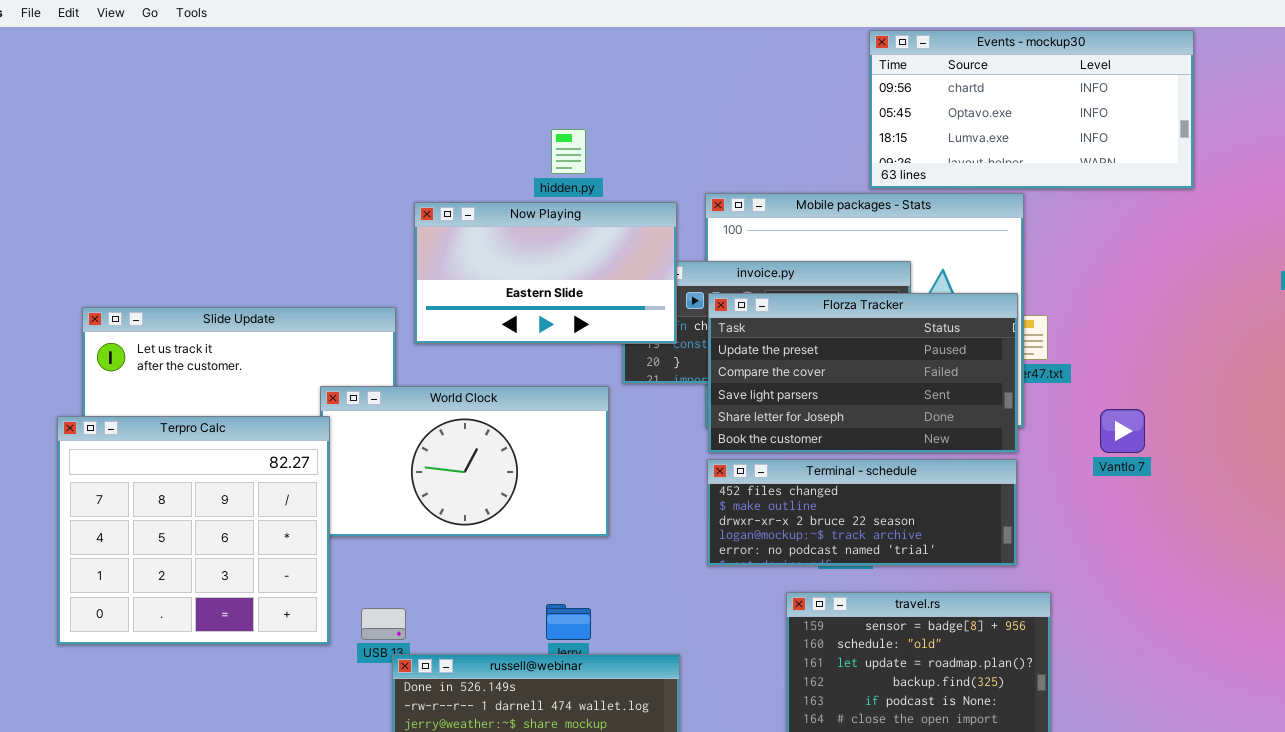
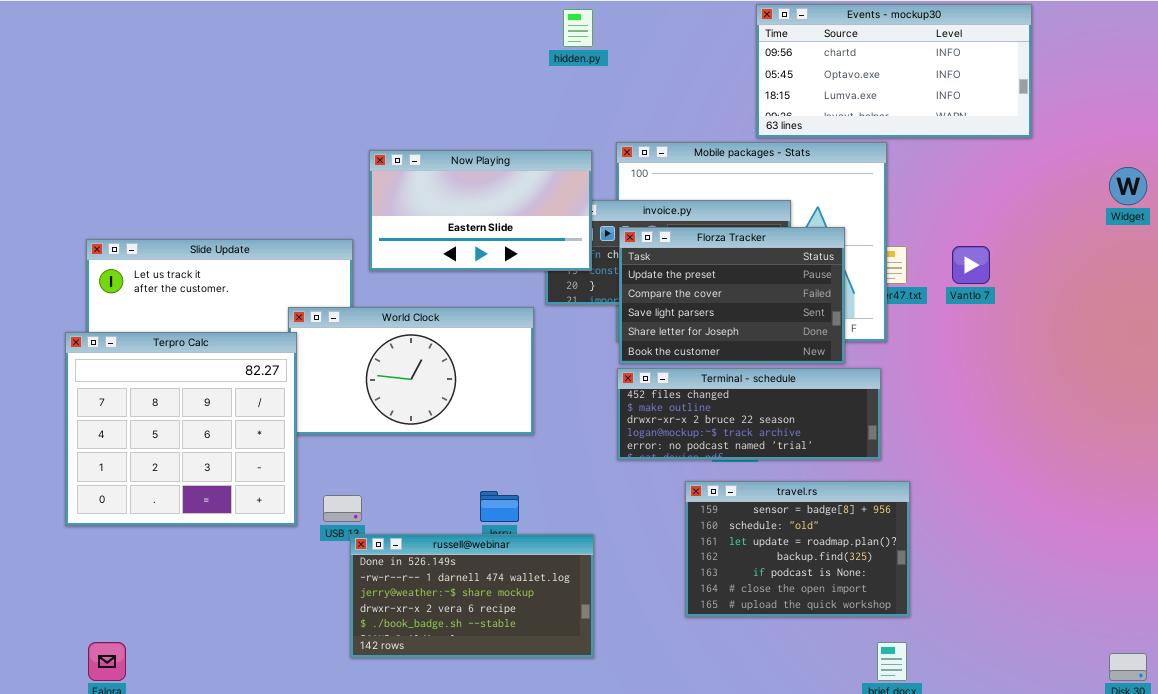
hidden.py: [551,129,586,174] -> [563,9,593,47], moved
Florza Tracker: [708,293,1018,453] -> [619,227,845,364], resized
Vantlo 7: [1100,409,1145,453] -> [952,246,990,284], moved

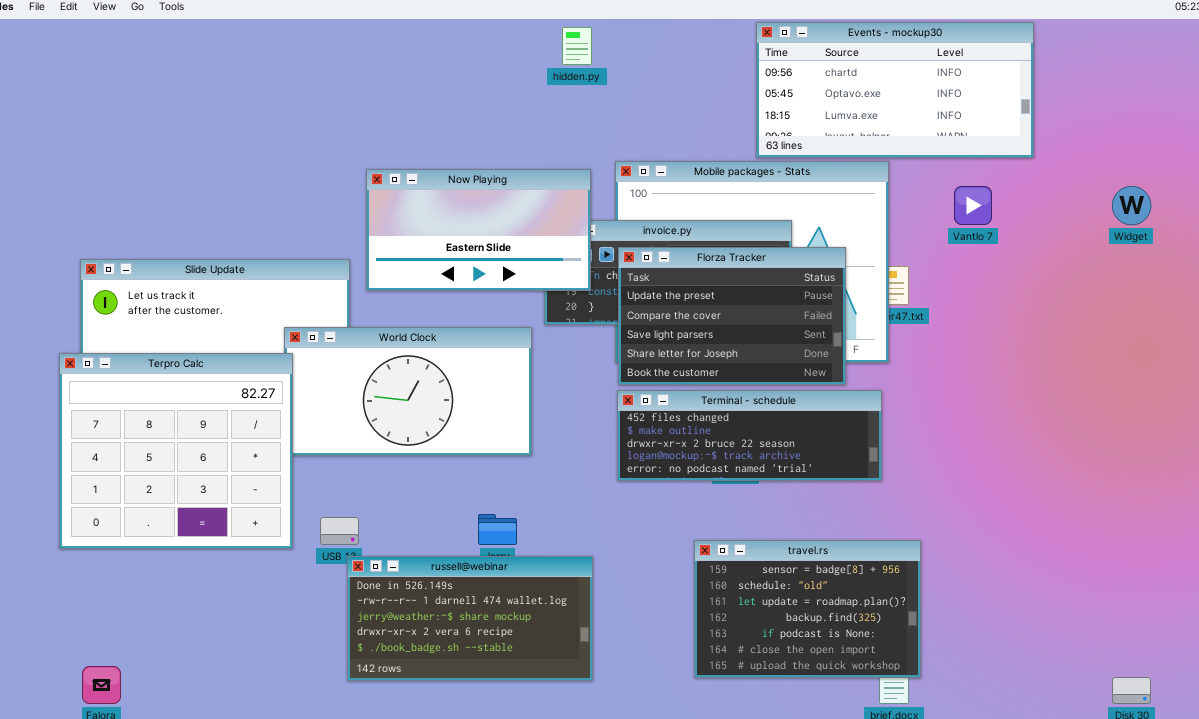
Vantlo 7: [952,246,990,284] -> [954,186,992,225], moved
travel.rs: [685,481,910,617] -> [694,540,921,678], moved

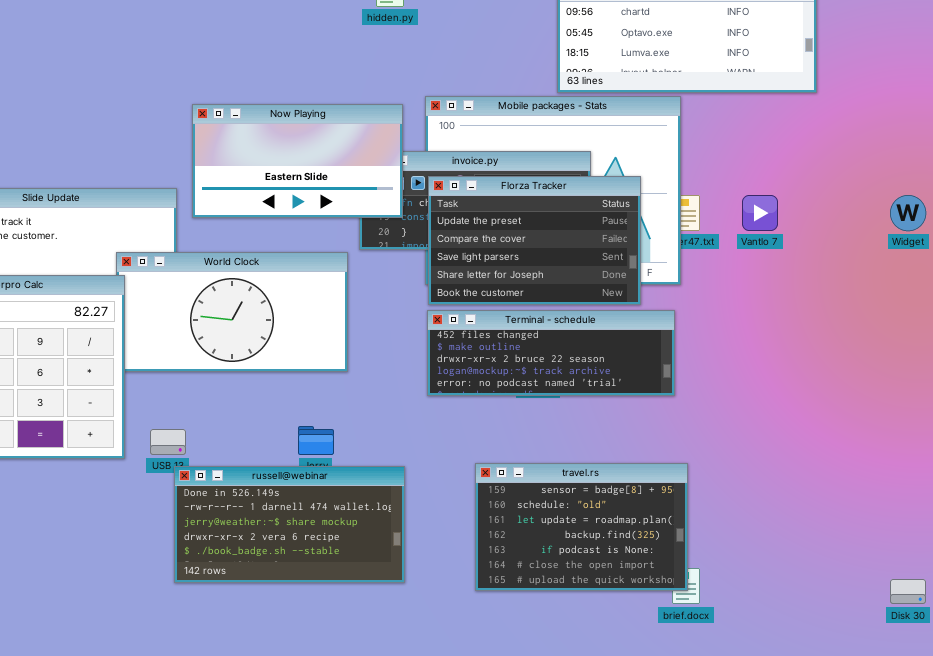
Vantlo 7: [954,186,992,225] -> [742,195,778,231], moved
Widget: [1112,186,1151,225] -> [890,195,926,231], moved
travel.rs: [694,540,921,678] -> [475,463,688,591], moved

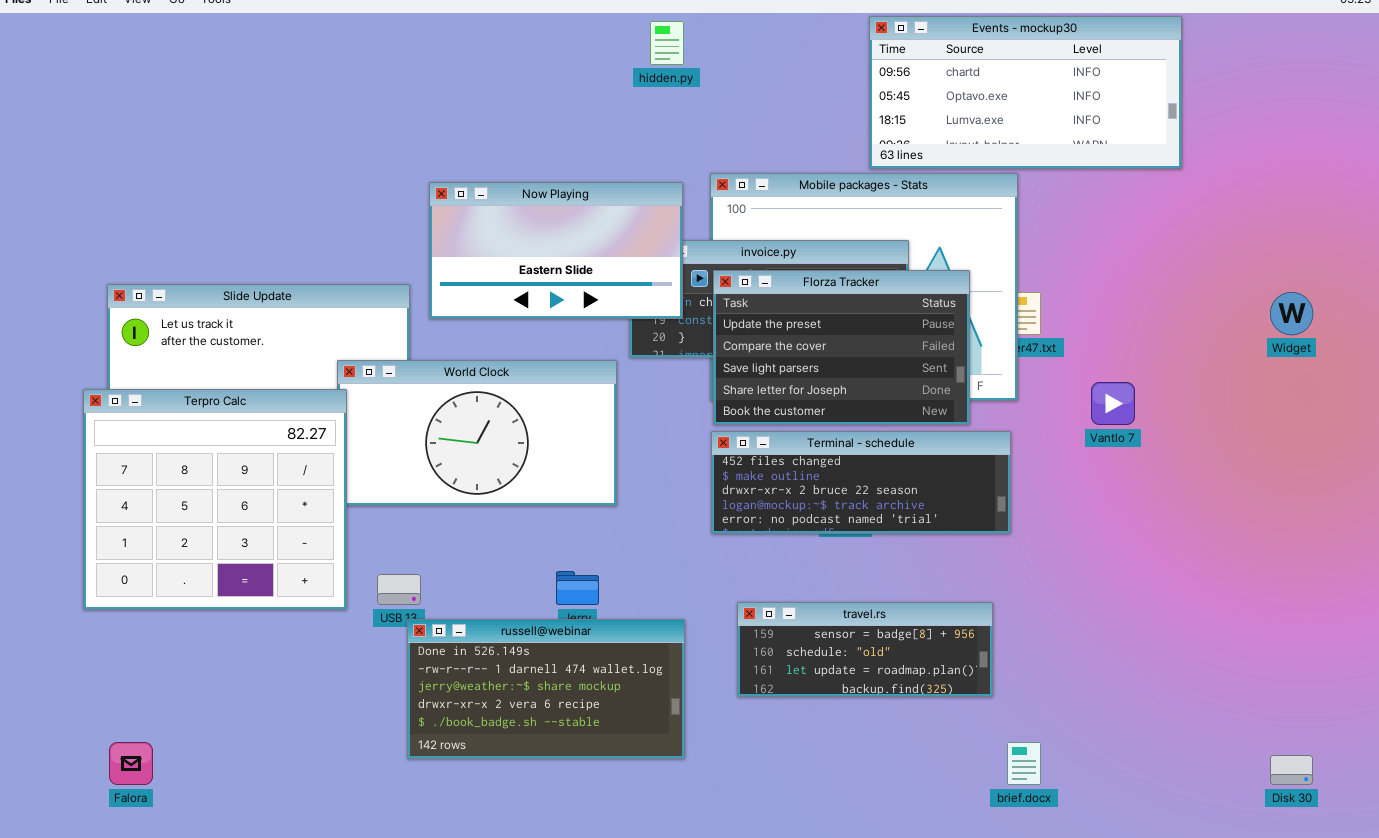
Vantlo 7: [742,195,778,231] -> [1091,382,1135,425], moved
travel.rs: [475,463,688,591] -> [737,602,993,697], moved, resized

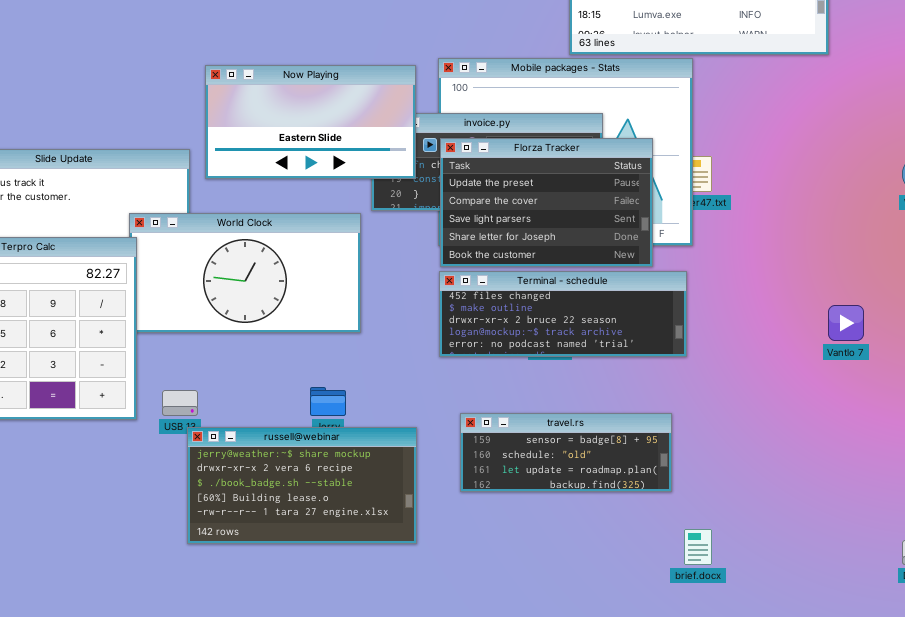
Vantlo 7: [1091,382,1135,425] -> [828,305,864,341], moved
russell@webinar: [407,619,685,759] -> [187,427,417,544], scrolled down 2 rows

